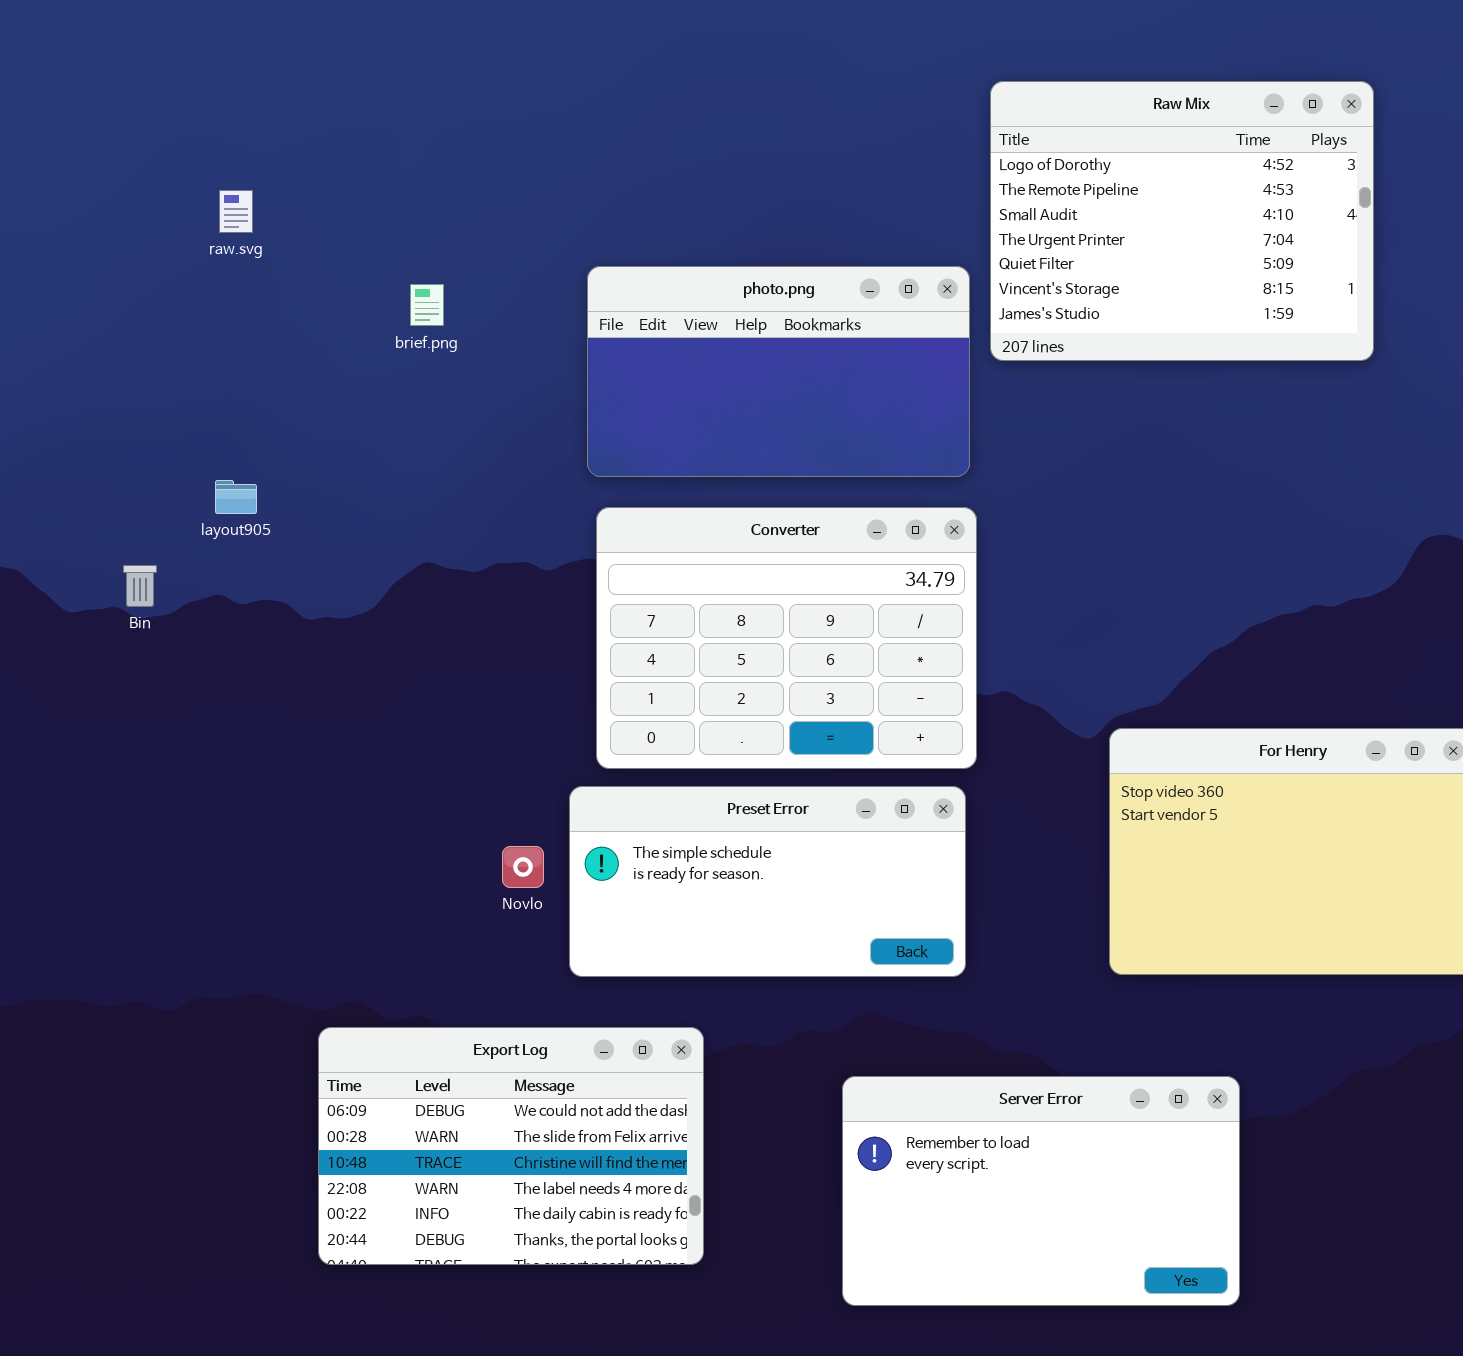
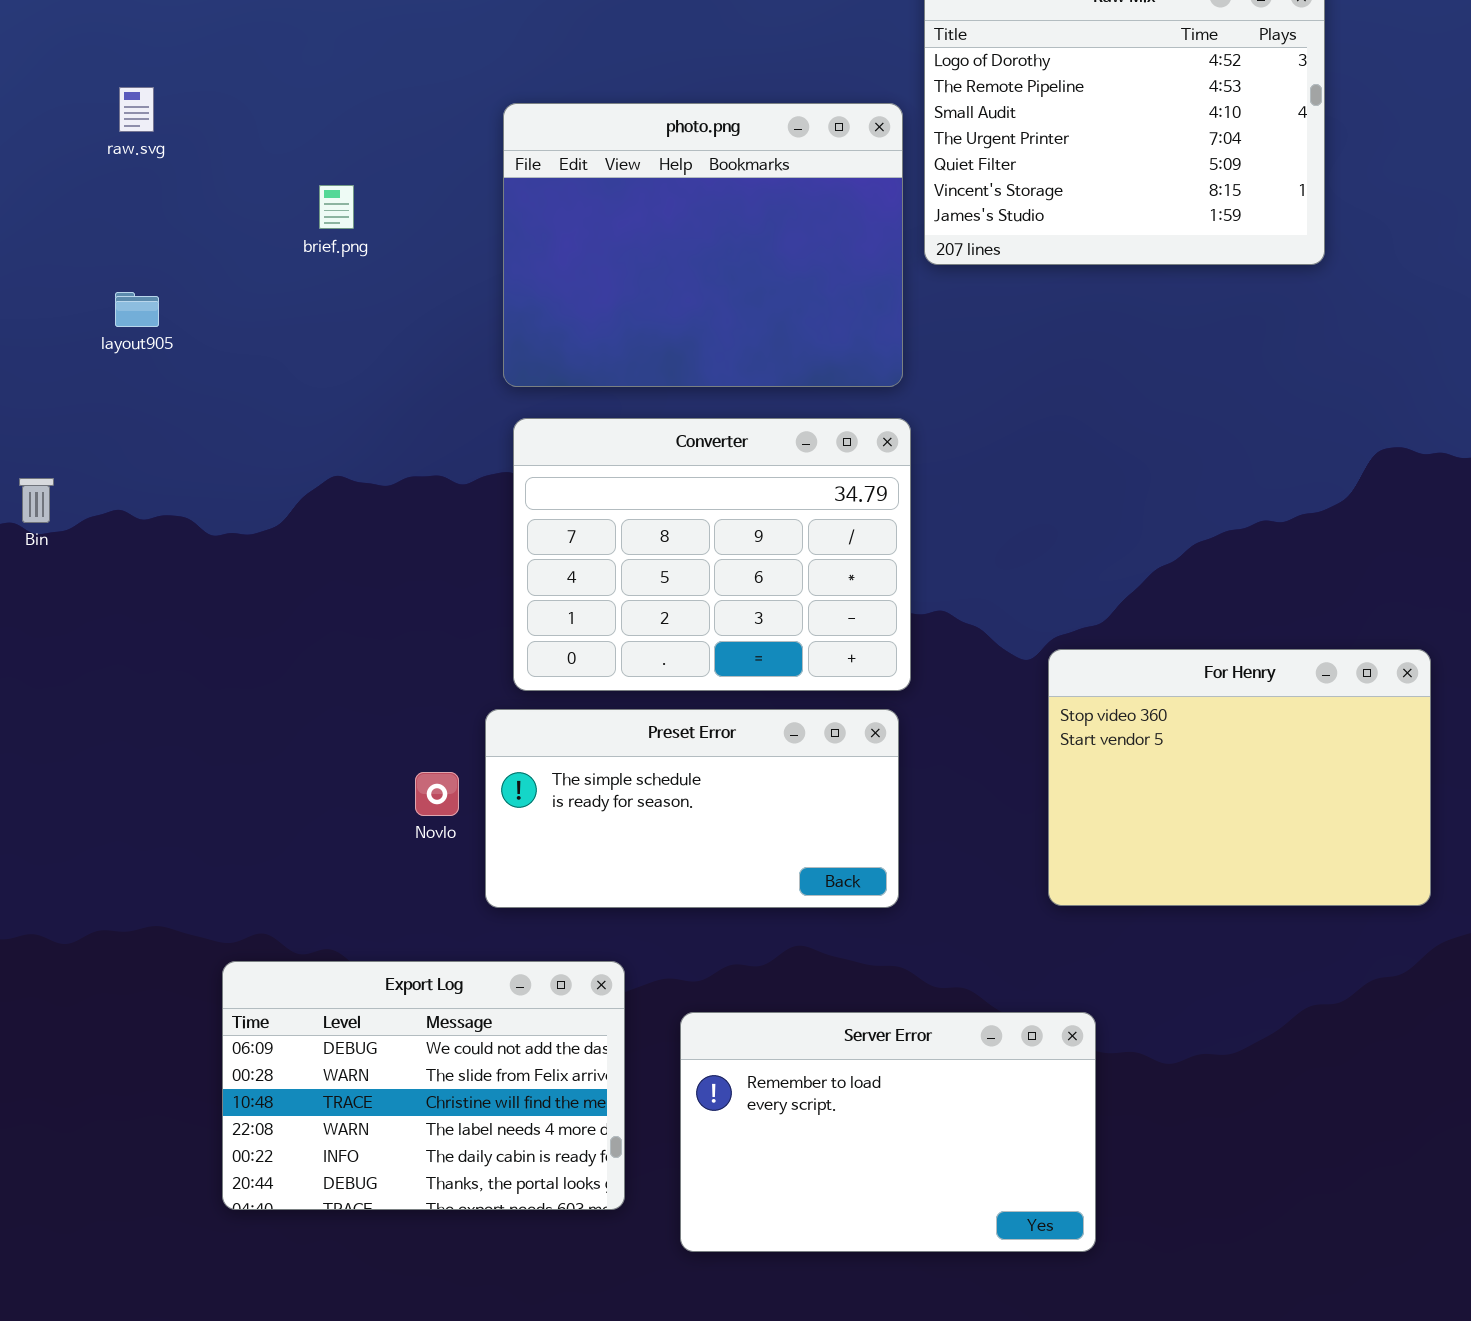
photo.png: [587,266,970,477] -> [503,103,903,387], resized
layout905: [215,480,257,514] -> [115,292,159,327], moved
Server Error: [842,1076,1240,1306] -> [680,1012,1096,1252], moved

